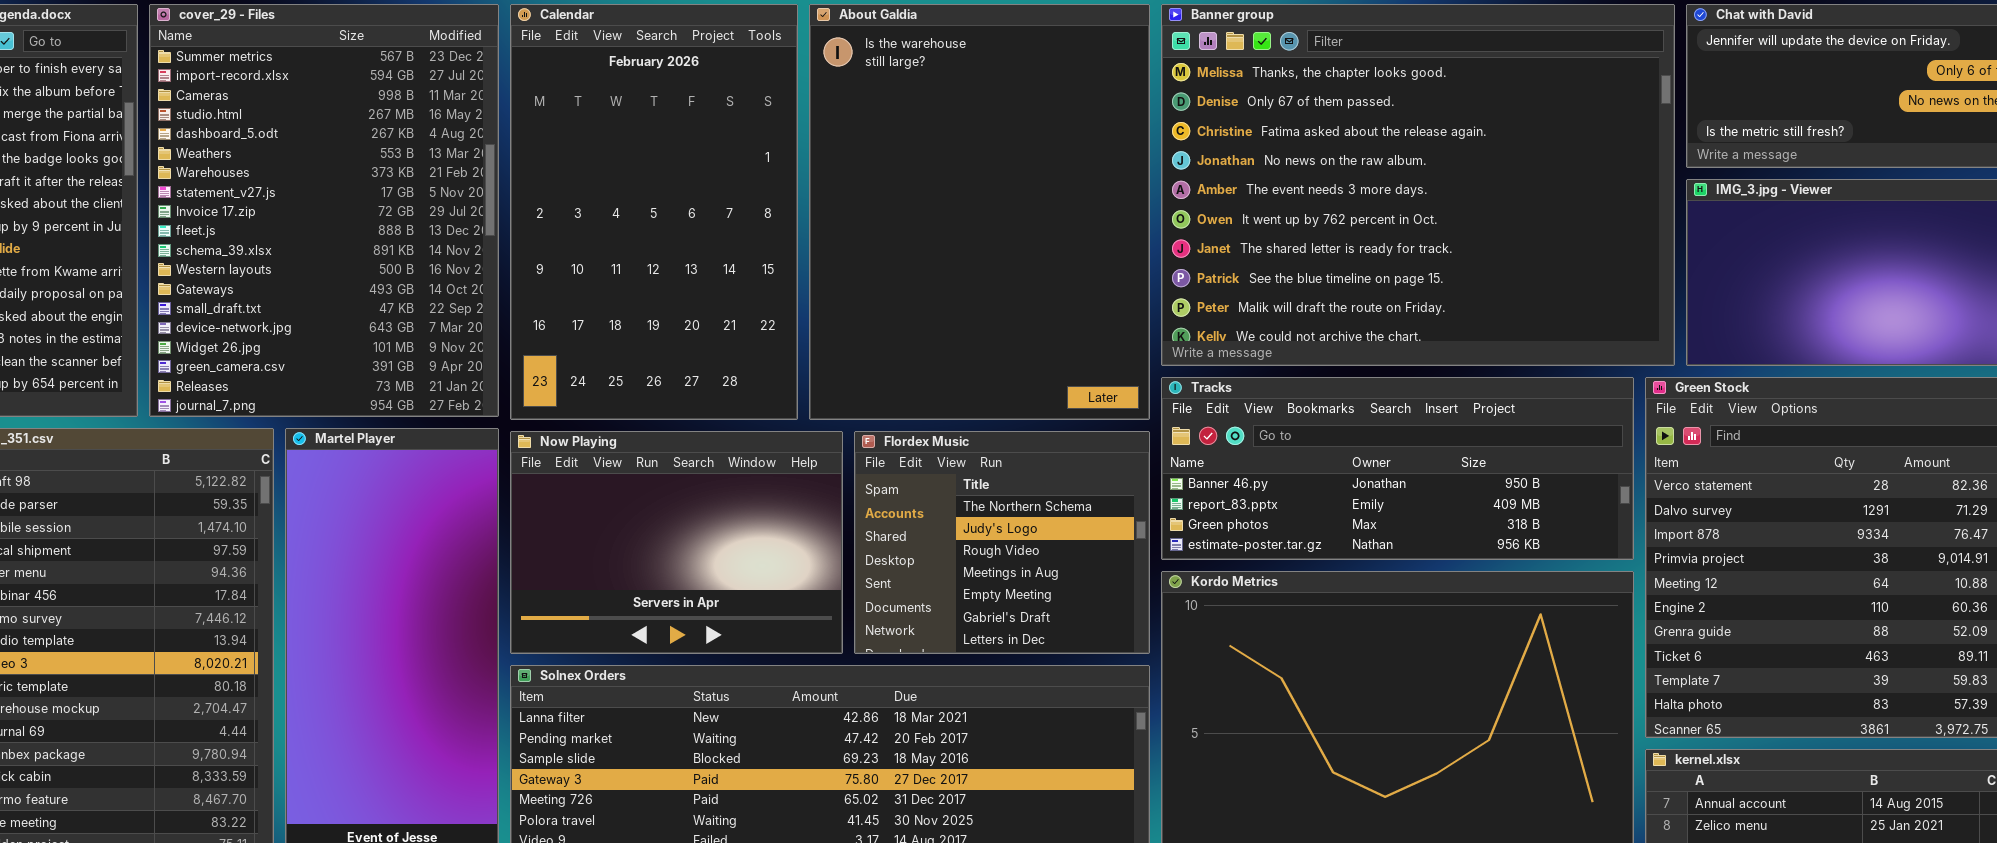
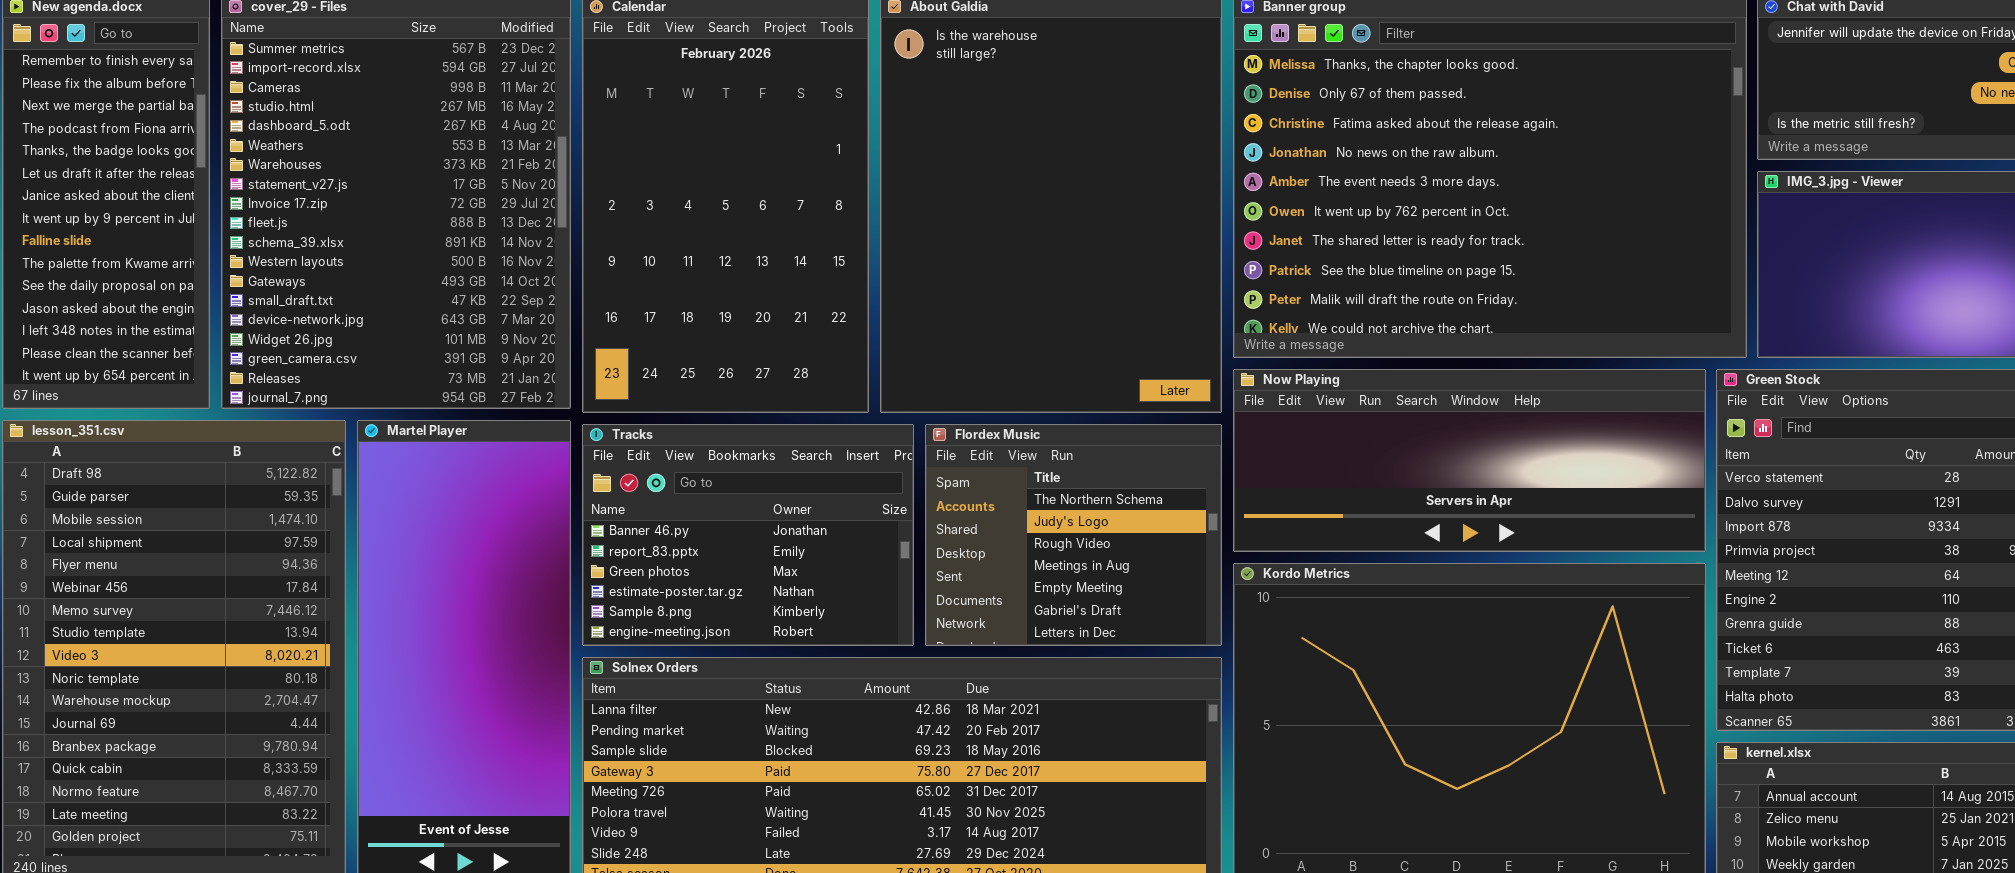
Tracks: [1161,377,1634,560] -> [582,424,914,646], moved, resized
Now Playing: [510,431,843,654] -> [1233,369,1706,552], moved, resized

